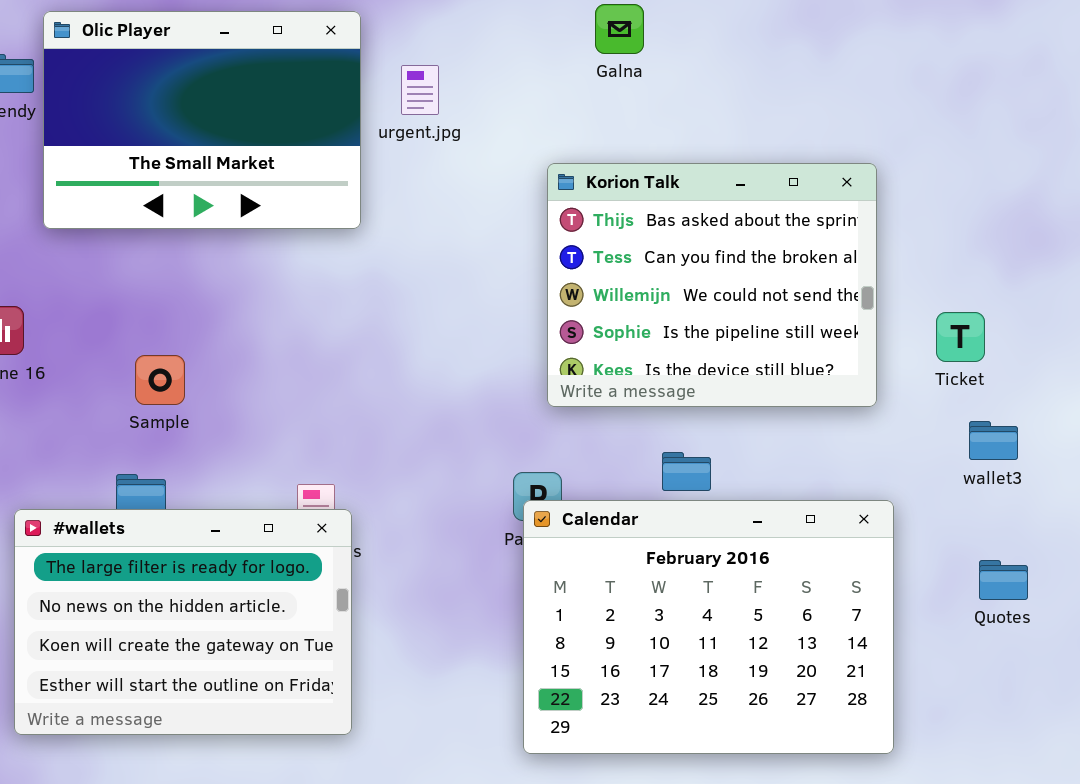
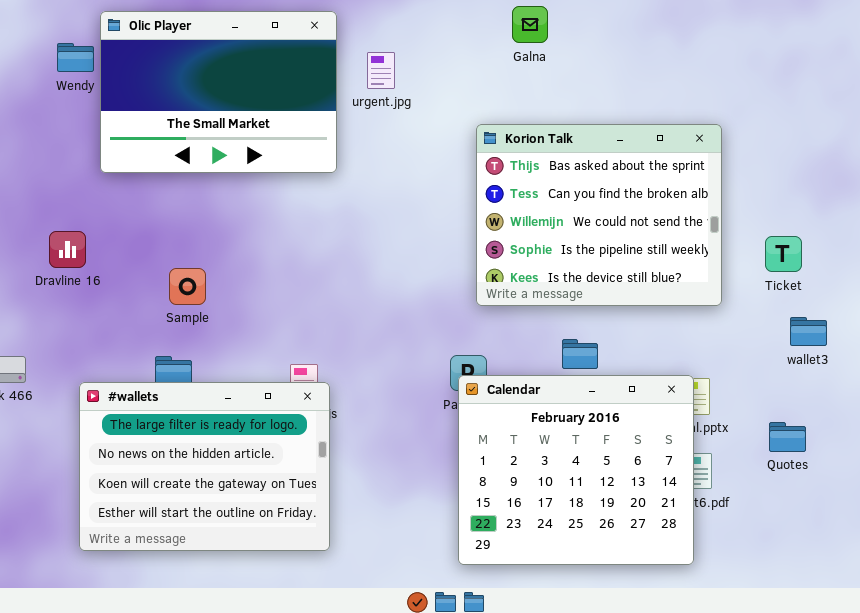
Calendar: [523,500,894,754] -> [458,375,694,565], resized
Quotes: [979,560,1028,600] -> [769,422,806,452], moved

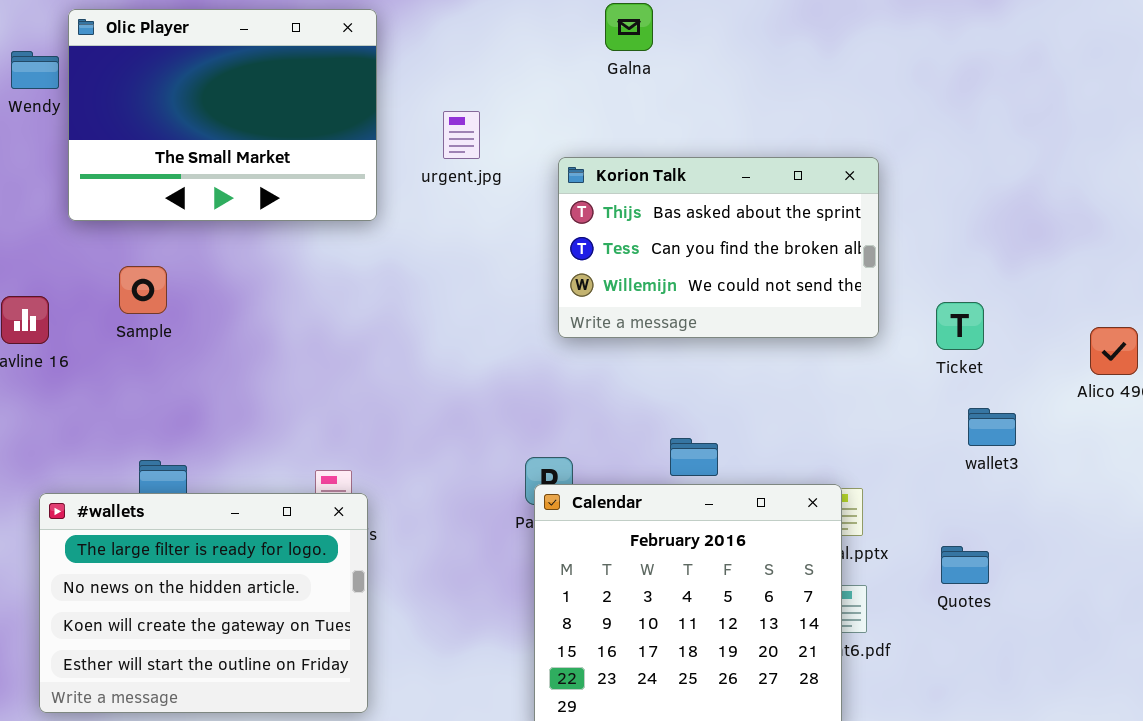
urgent.jpg: [367,52,395,89] -> [443,111,480,159], moved
Korion Talk: [476,124,722,306] -> [558,157,879,338], resized
Sample: [169,268,206,305] -> [119,266,167,314], moved

